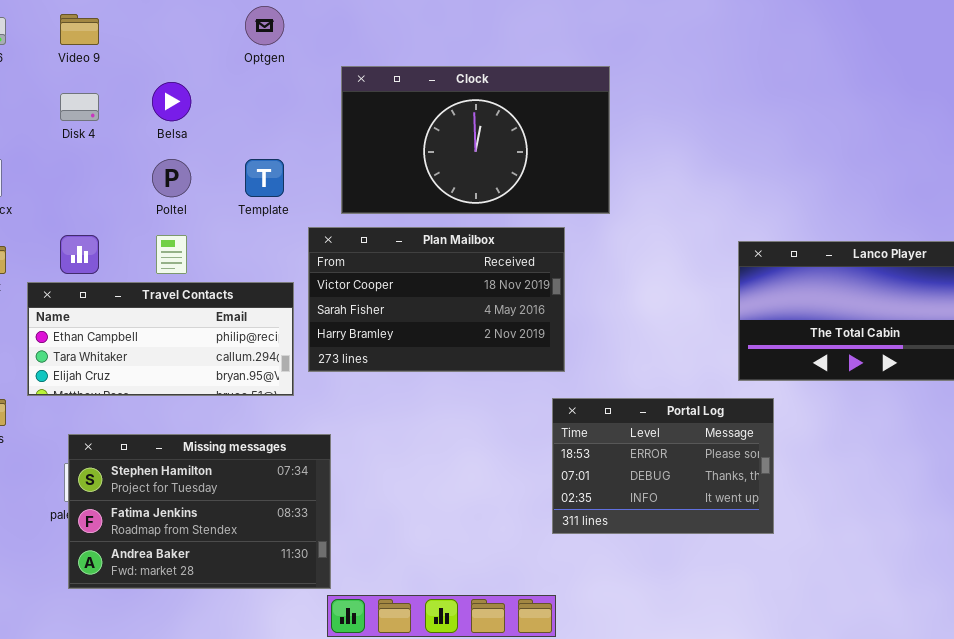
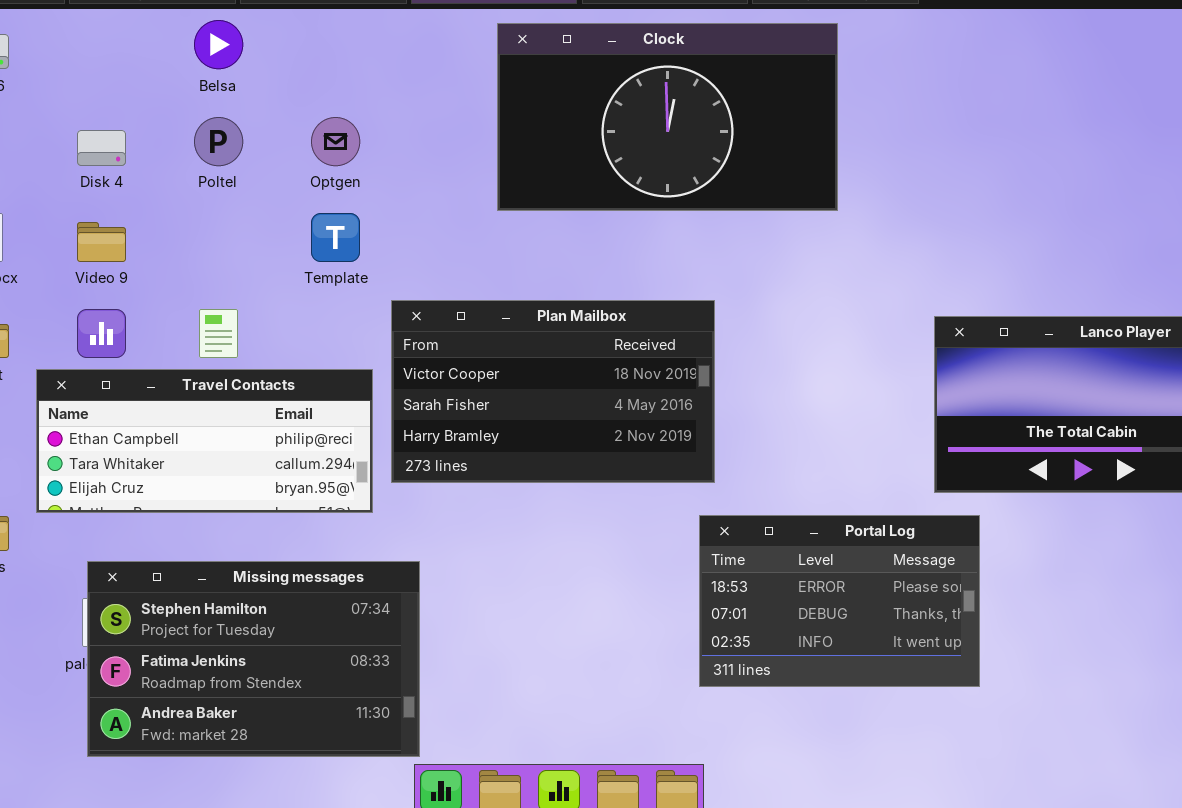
Optgen: [245,6,284,45] -> [311,117,360,166], moved
Video 9: [60,14,99,45] -> [77,222,126,262], moved
Clock: [341,66,610,214] -> [497,23,838,211], moved
Belsa: [152,82,191,121] -> [194,20,243,69], moved
Poltel: [152,159,191,197] -> [194,117,243,166], moved

